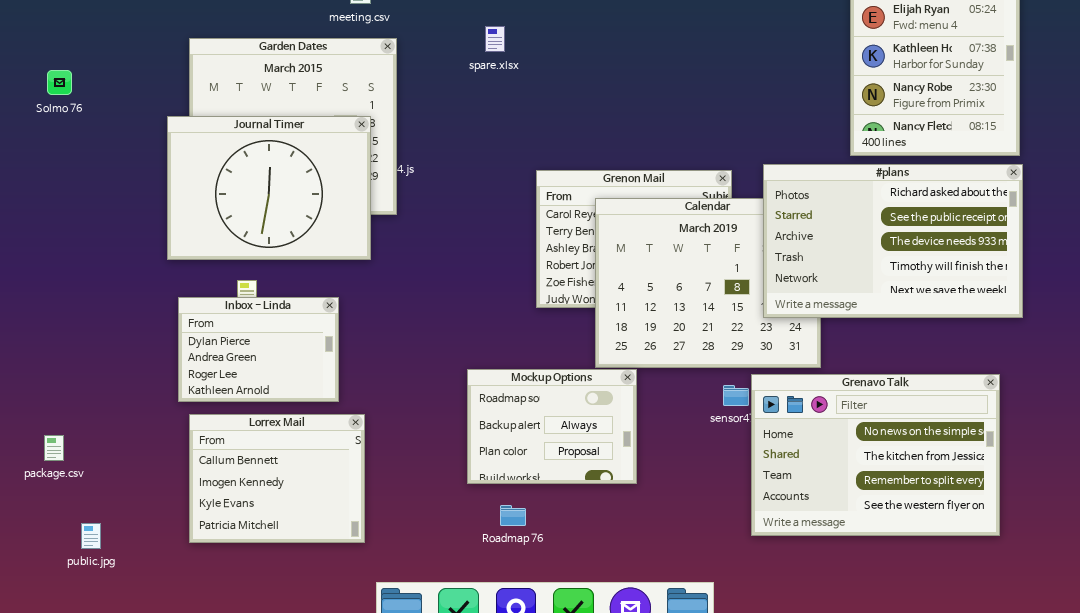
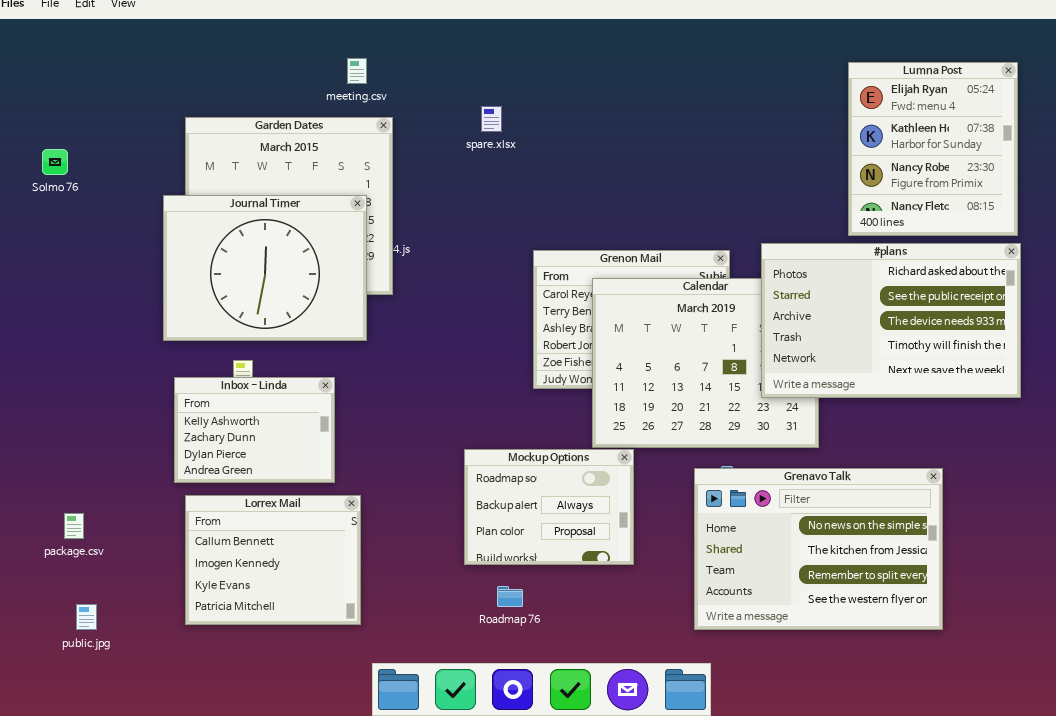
Inbox - Linda: [178,297,339,402] -> [174,377,335,483], scrolled up 2 rows
Grenavo Talk: [751,374,1000,536] -> [694,468,943,630], moved
package.csv: [44,435,64,461] -> [64,513,84,539], moved

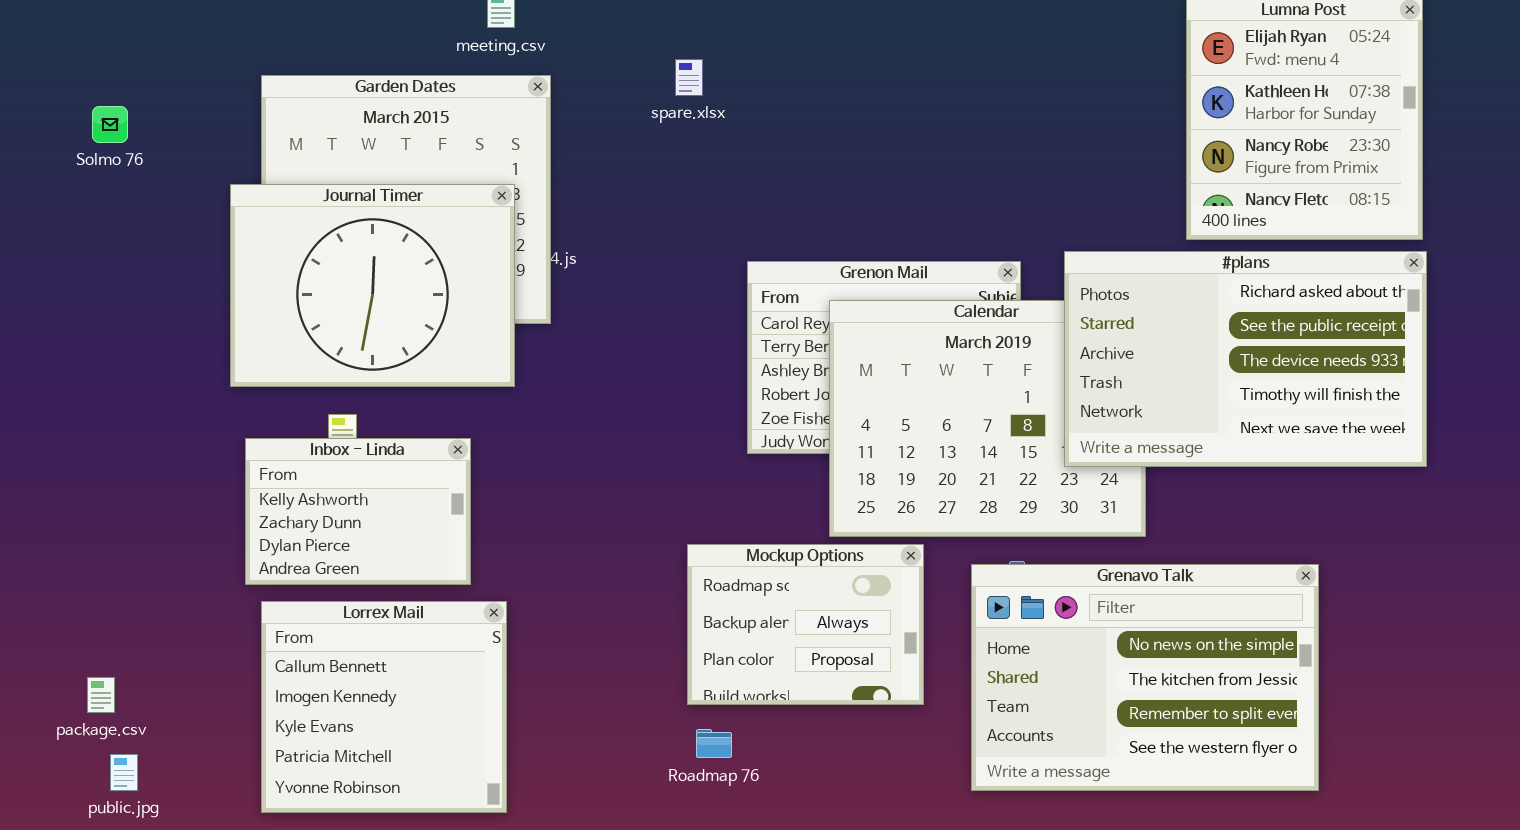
Solmo 76: [42,149,68,175] -> [92,106,128,143], moved
Mockup Options: [464,449,634,565] -> [687,544,924,705], moved
Lorrex Mail: [185,495,361,625] -> [261,601,507,813], resized
package.csv: [64,513,84,539] -> [87,677,115,713], moved

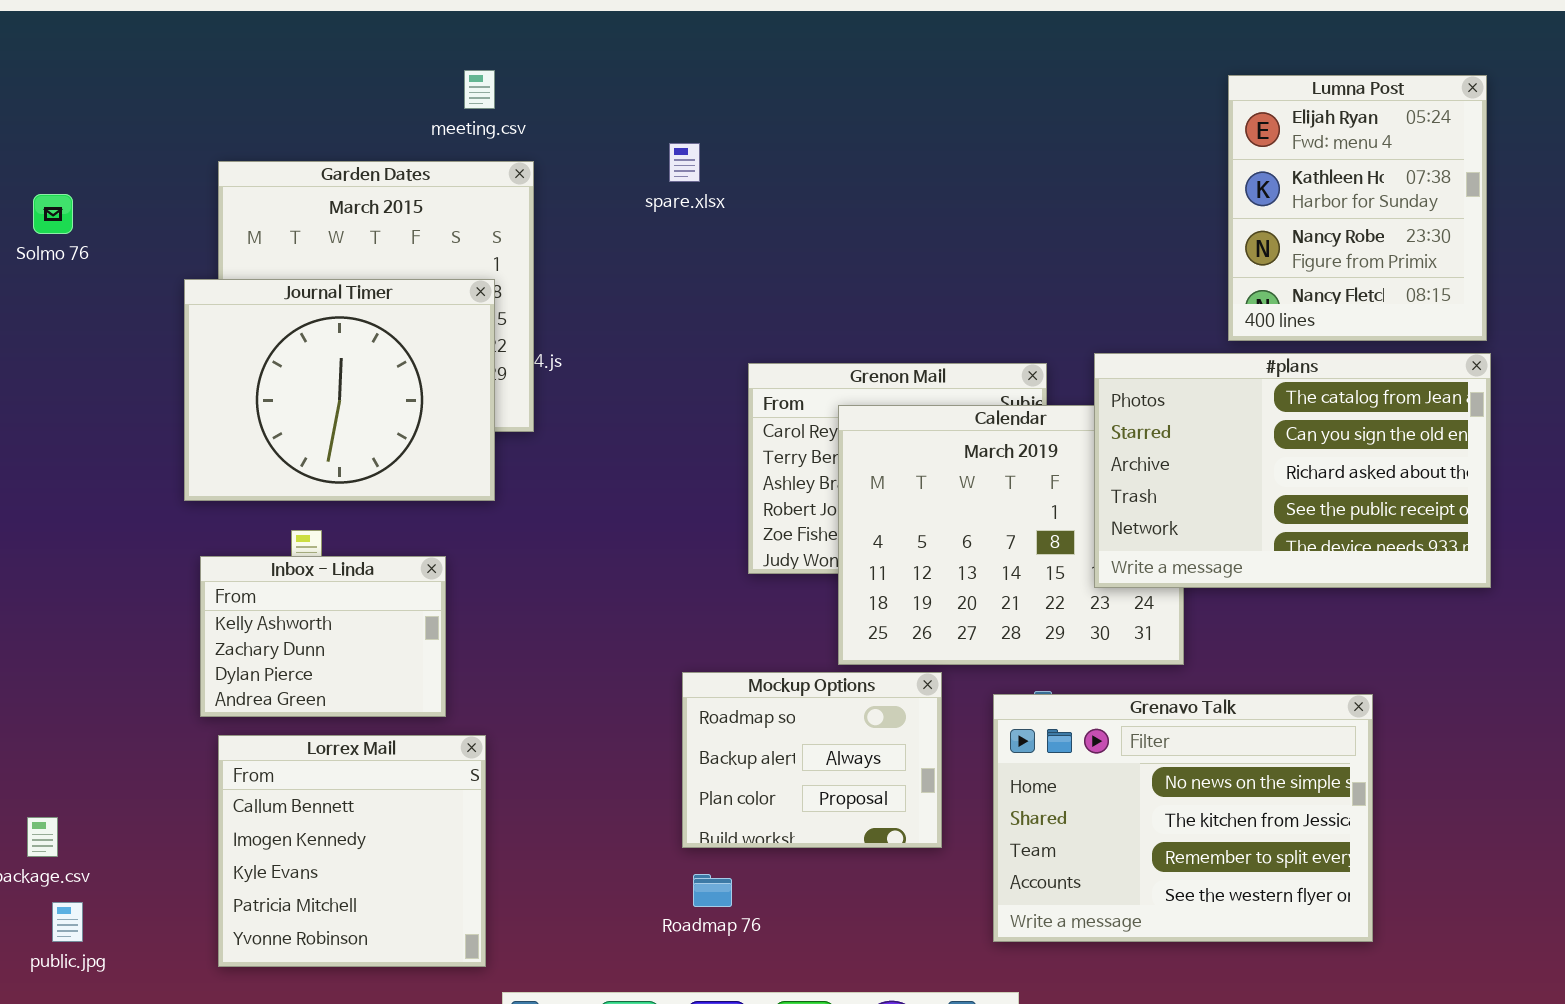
#plans: [1064,251,1427,467] -> [1094,353,1491,588], scrolled up 2 rows

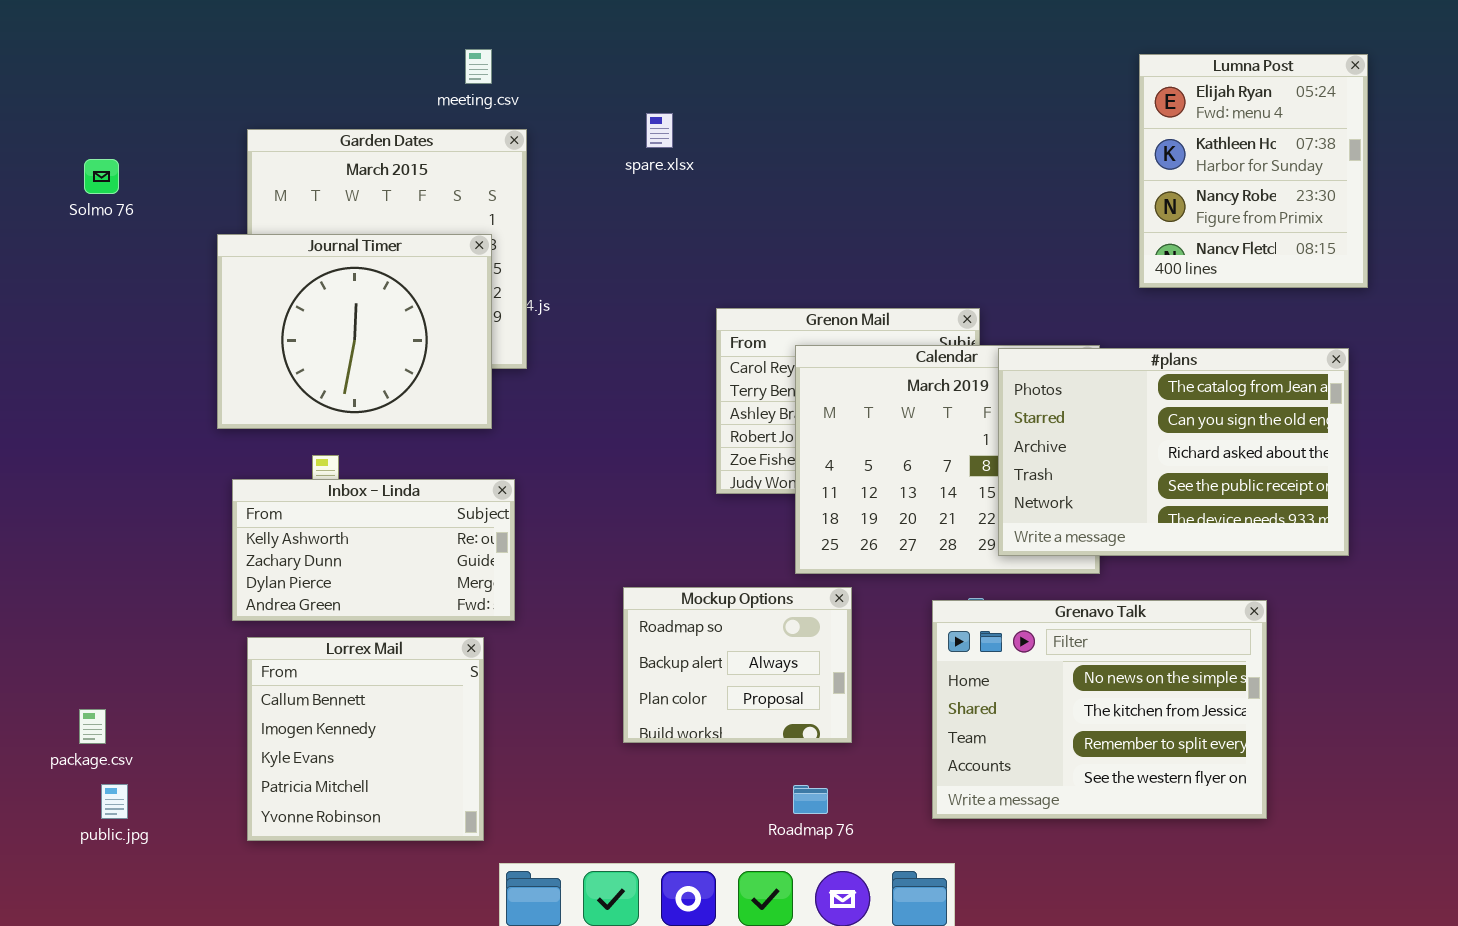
#plans: [1094,353,1491,588] -> [998,348,1349,556], moved
Inbox - Linda: [200,556,446,717] -> [232,479,515,621], resized
Mockup Options: [682,672,942,848] -> [623,587,852,743], moved
Roadmap 76: [693,874,732,907] -> [793,785,828,814], moved

